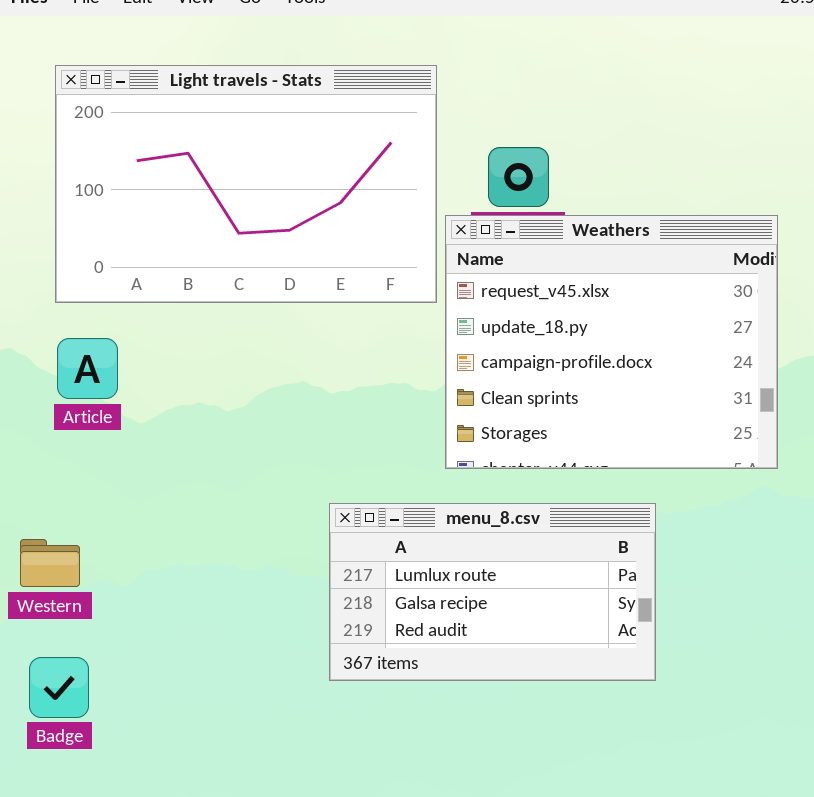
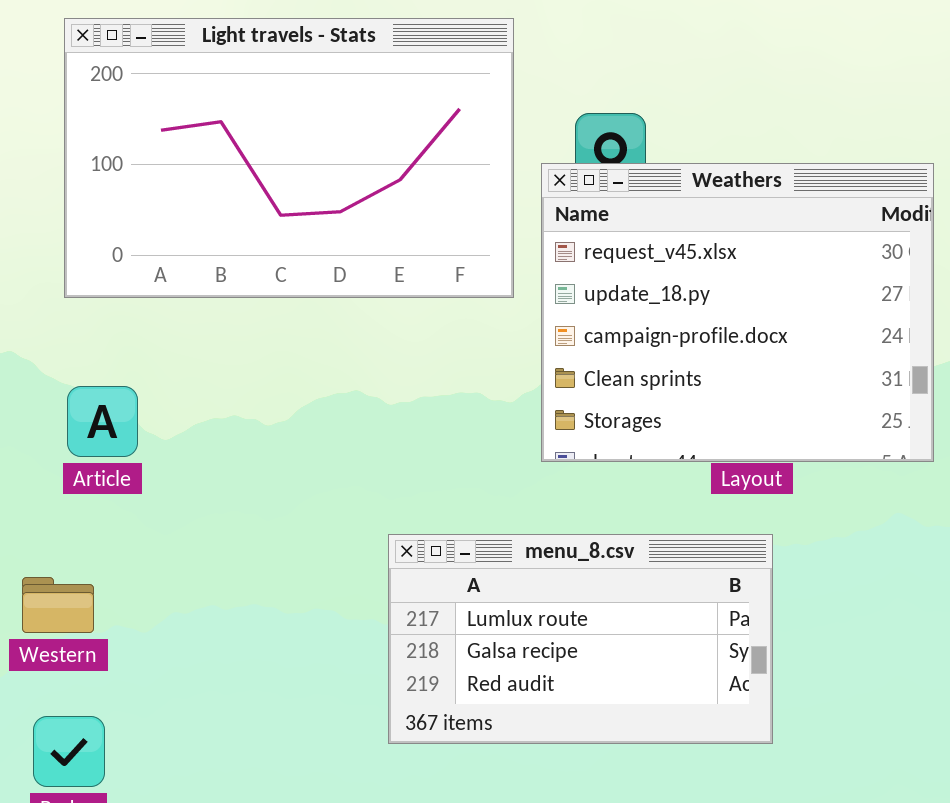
Weathers: [445,215,778,469] -> [541,163,934,462], moved
Article: [57,338,118,399] -> [67,386,138,457], moved

